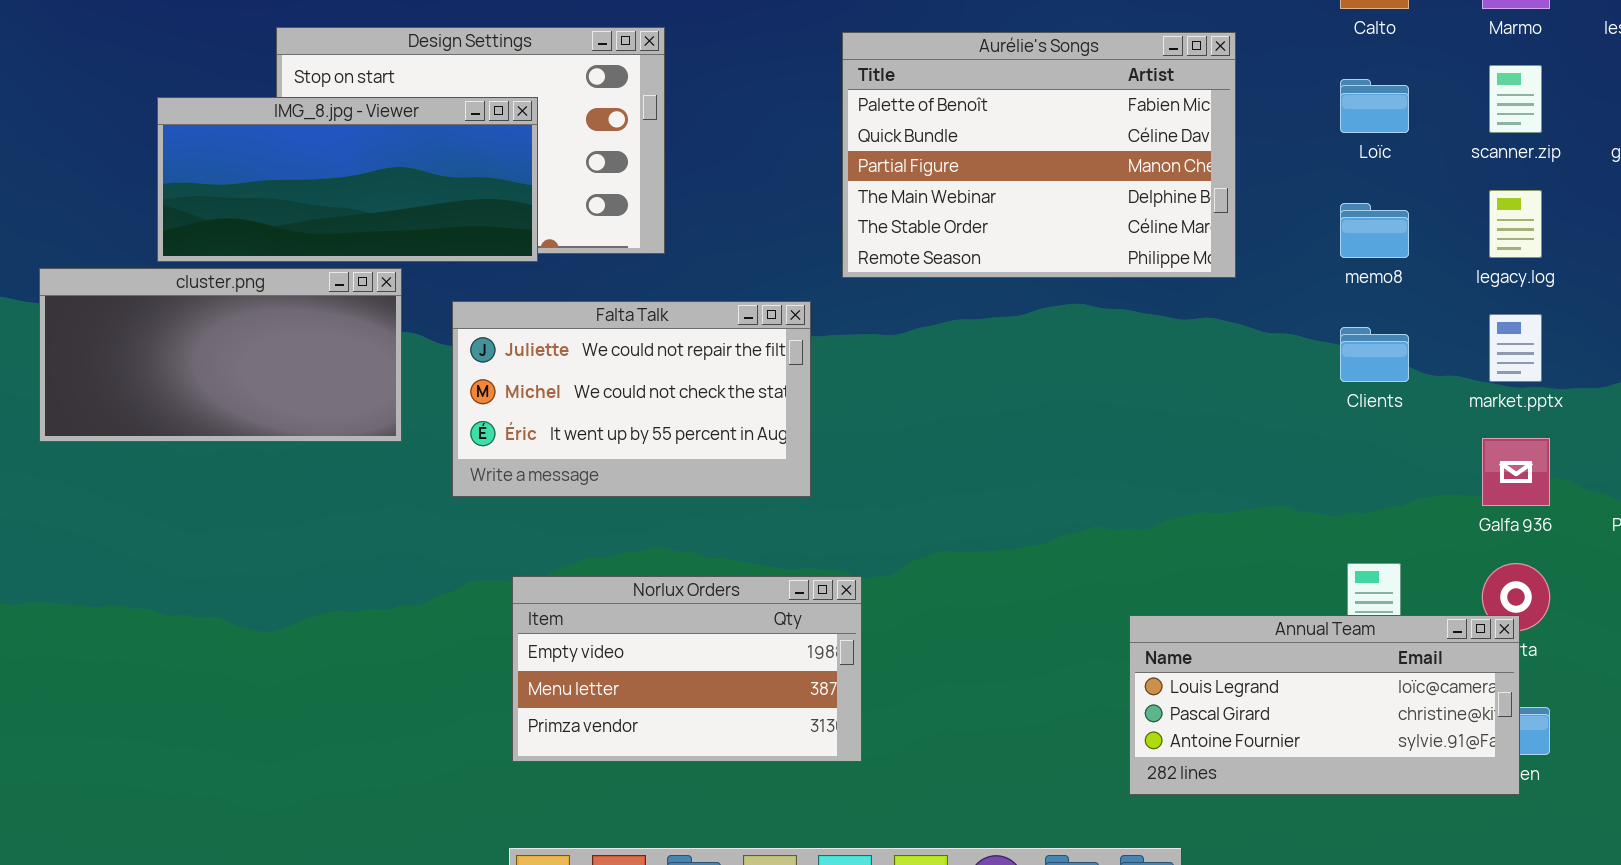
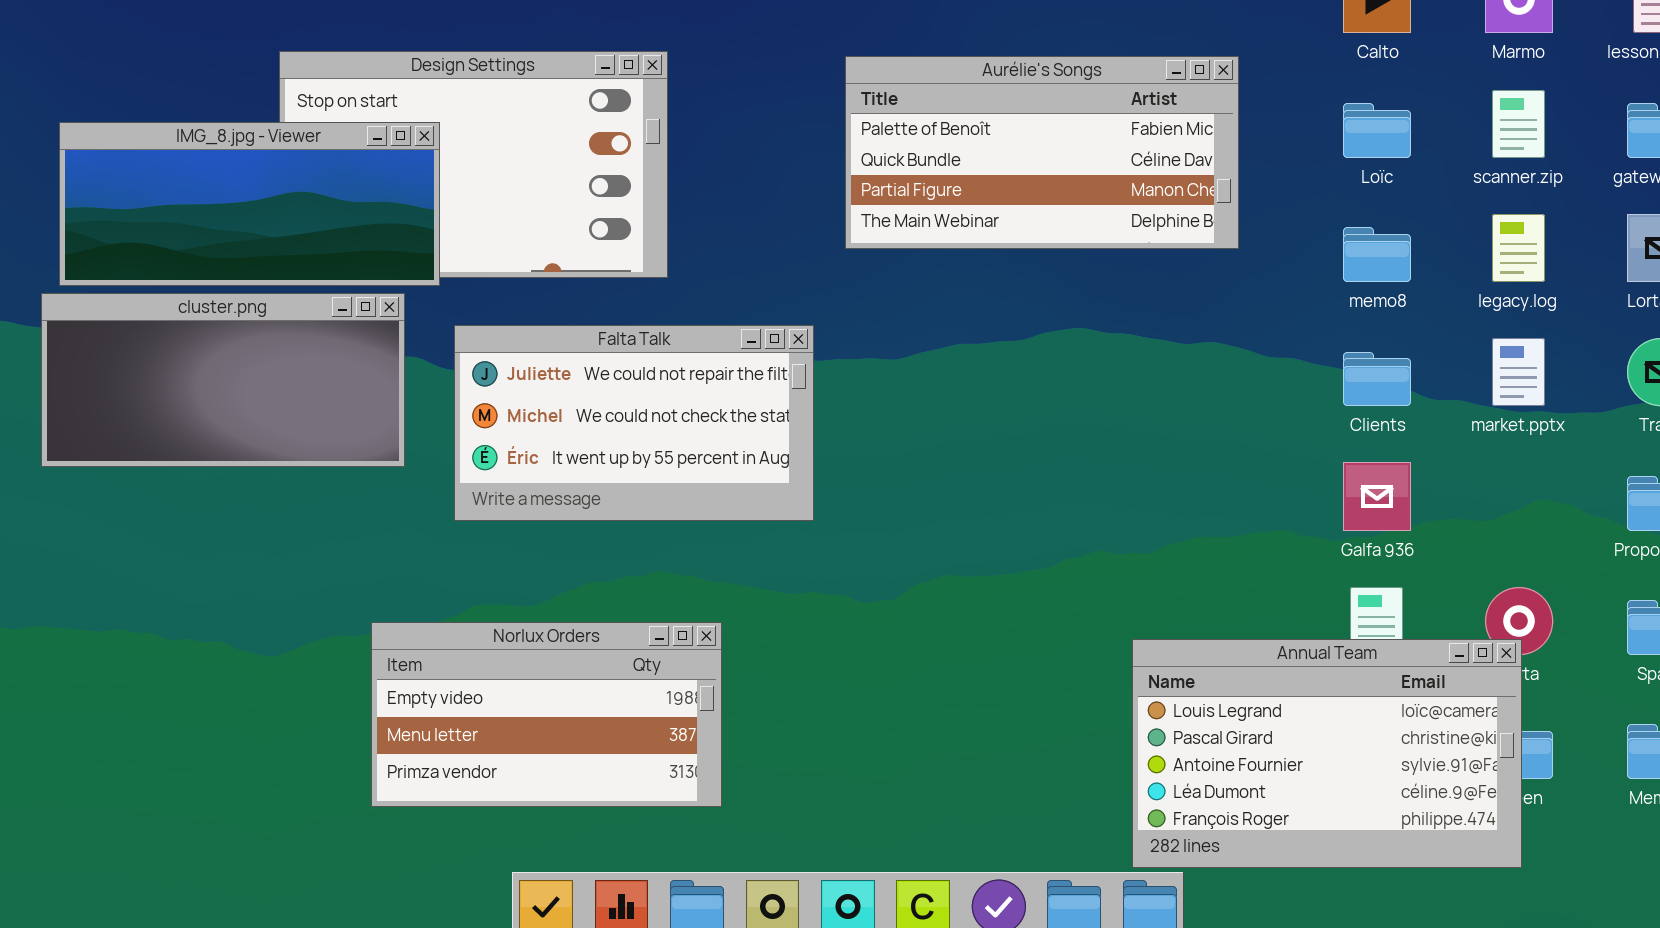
Aurélie's Songs: [842,32,1236,278] -> [845,56,1239,249], resized
IMG_8.jpg - Viewer: [157,97,538,262] -> [59,122,440,286], moved
Galfa 936: [1482,438,1550,506] -> [1343,462,1411,531], moved
Norlux Orders: [512,576,862,762] -> [371,622,722,807], moved
Annual Team: [1129,615,1520,795] -> [1132,639,1522,868], resized

